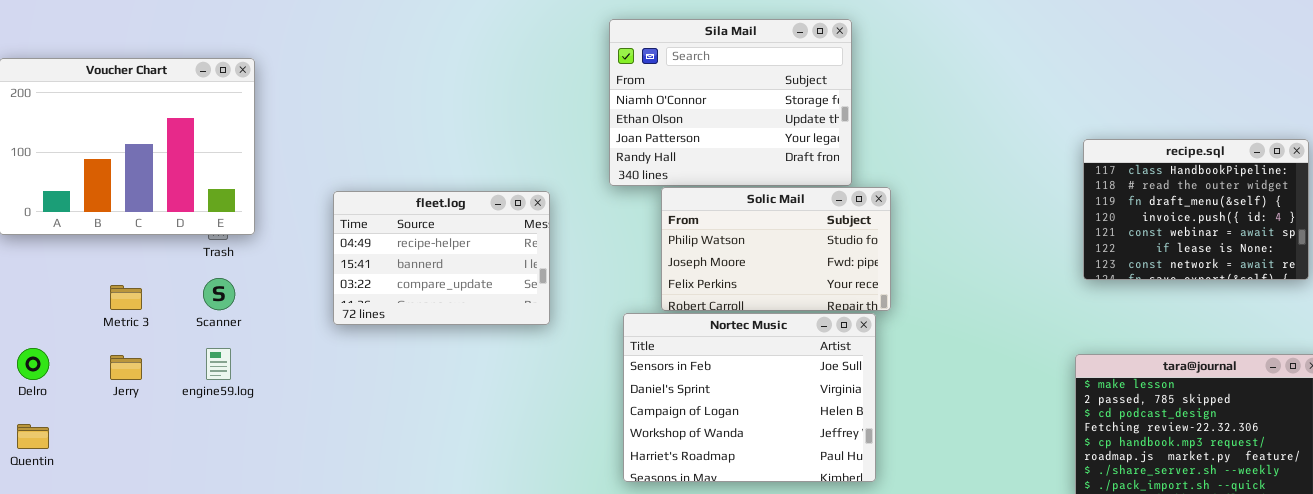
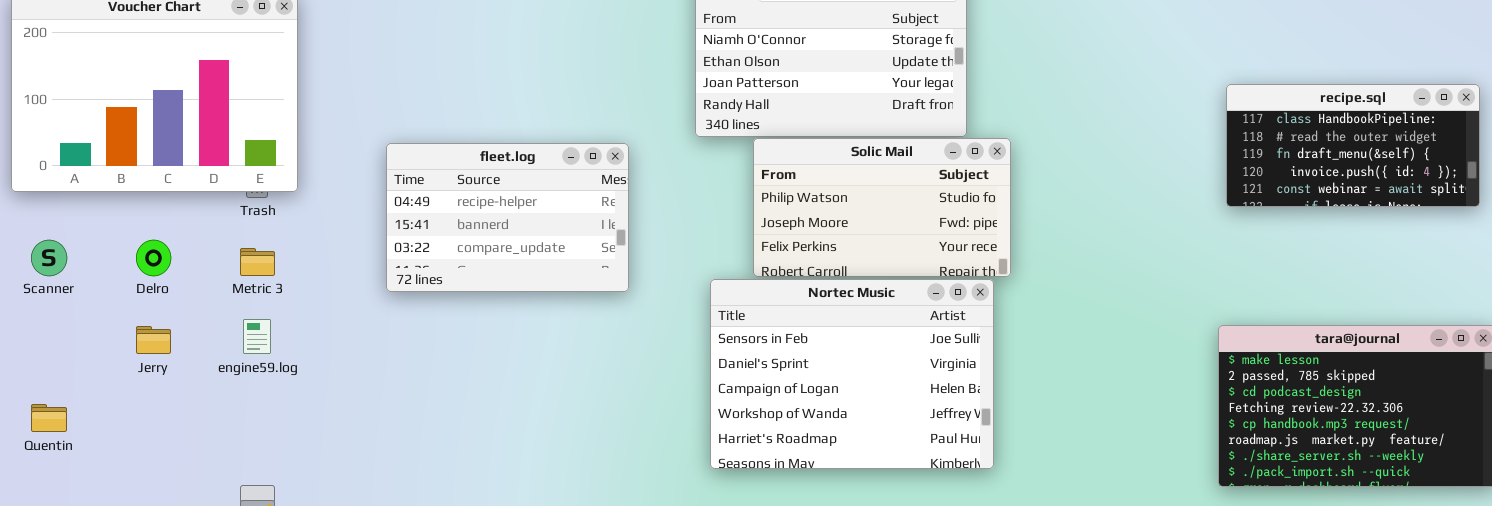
recipe.sql: [1083,139,1309,280] -> [1226,84,1480,207], resized
Scanner: [203,278,235,310] -> [31,240,67,276], moved
Metric 3: [110,285,142,310] -> [240,248,275,276], moved
Delro: [17,348,49,380] -> [136,240,171,276], moved

